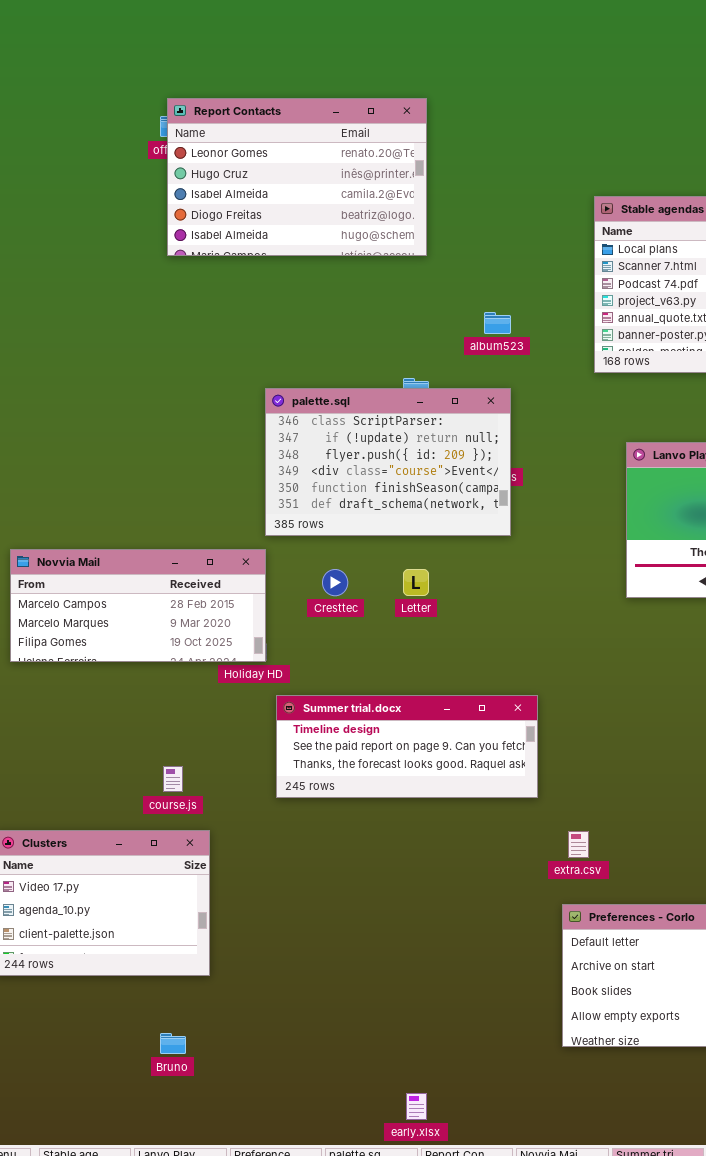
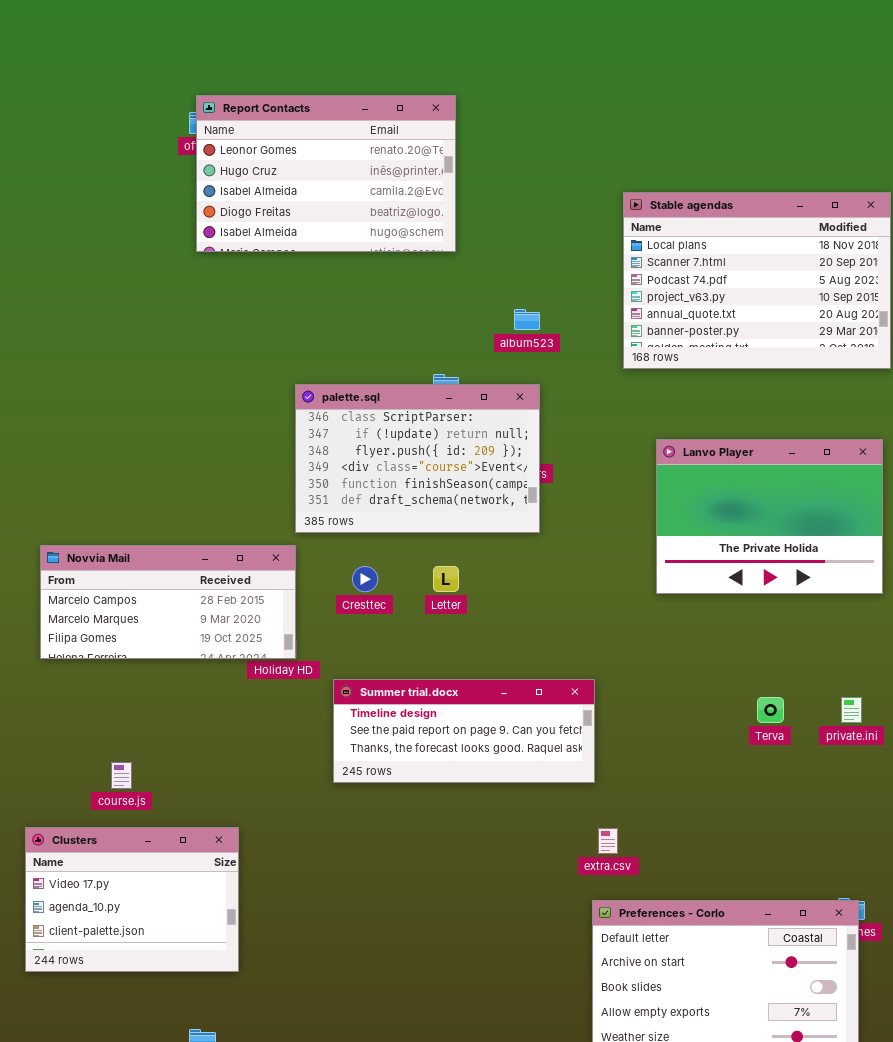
Summer trial.docx: [276,695,538,798] -> [333,679,595,783], moved
course.js: [163,766,183,792] -> [111,762,132,789], moved

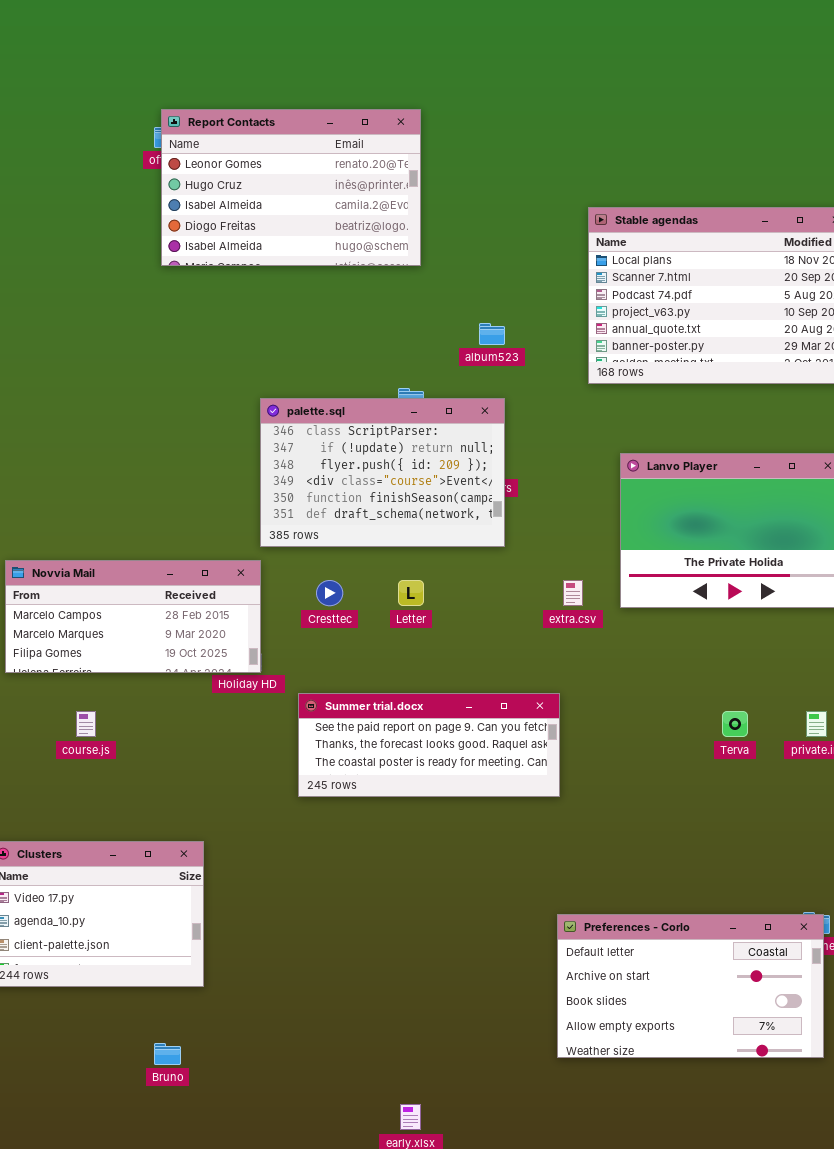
Summer trial.docx: [333,679,595,783] -> [298,693,560,797], scrolled down 1 row
course.js: [111,762,132,789] -> [76,711,96,737], moved
extra.csv: [598,828,618,854] -> [563,580,583,606], moved

